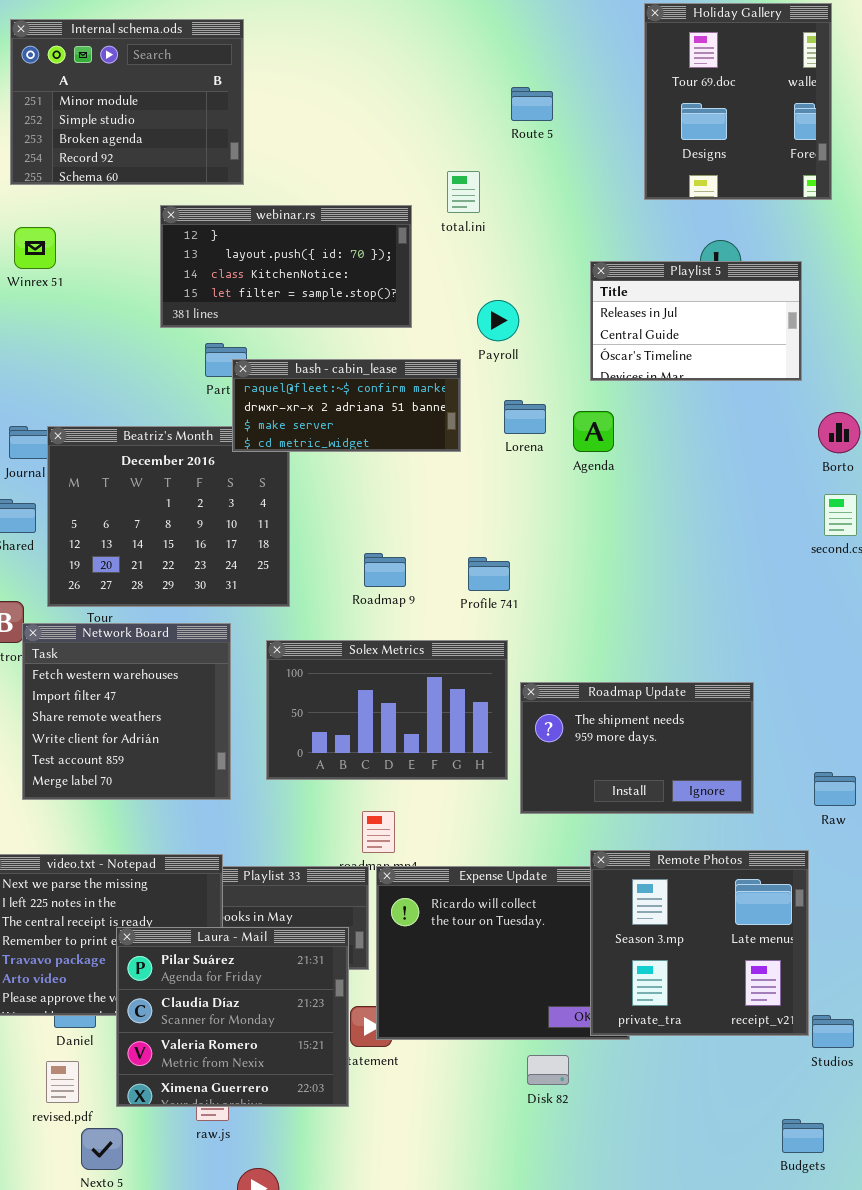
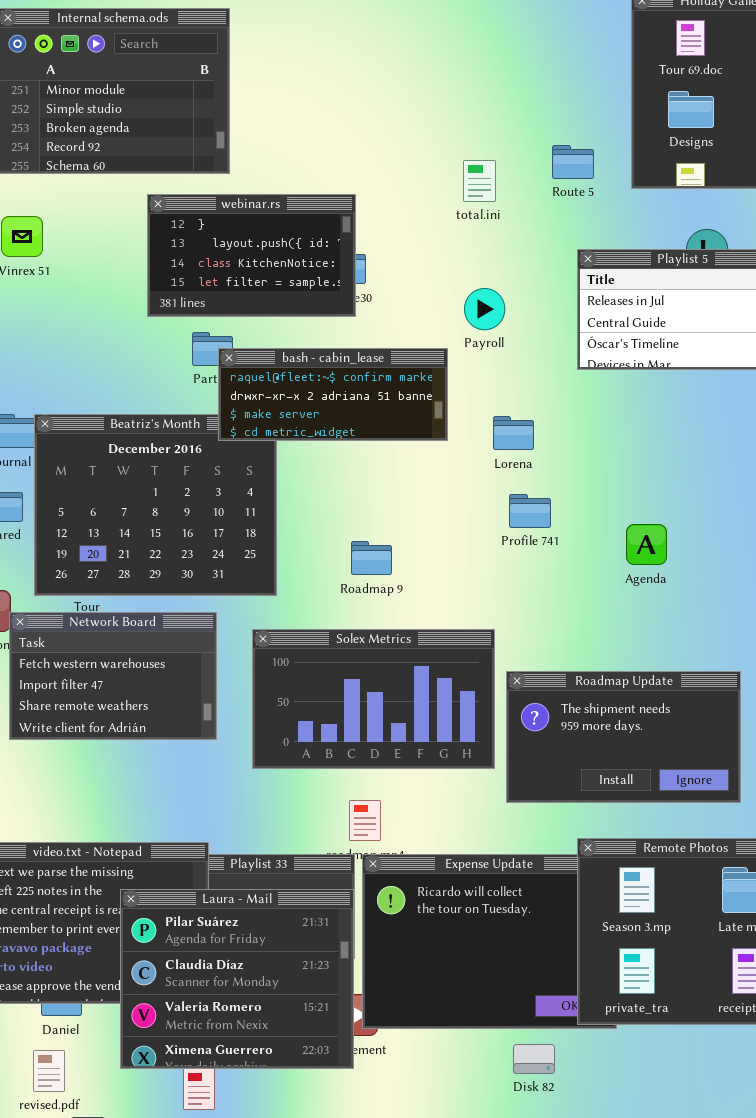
Route 5: [511,87,553,121] -> [552,145,594,179], moved
total.ini: [447,171,480,213] -> [463,160,496,202], moved
webinar.rs: [160,205,412,328] -> [147,194,356,317], resized
Lorena: [504,400,546,434] -> [493,416,534,450], moved
Agenda: [573,411,614,452] -> [626,524,667,565], moved
Profile 741: [468,557,510,591] -> [509,494,551,528], moved
Network Board: [22,623,231,800] -> [9,612,217,740], resized
Laura - Mail: [116,927,349,1107] -> [120,889,354,1069], moved

